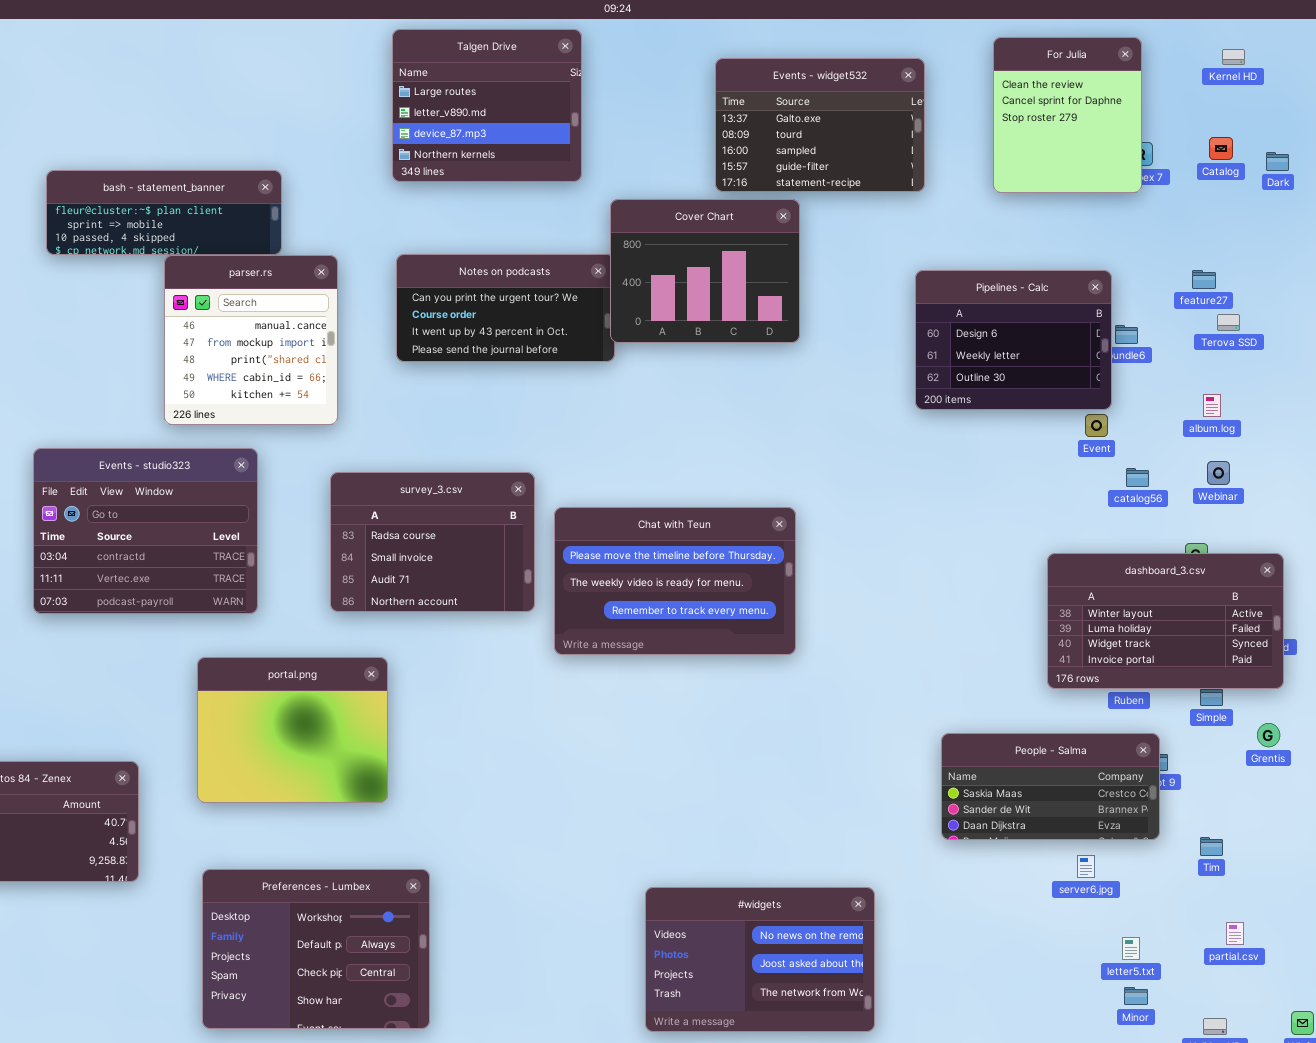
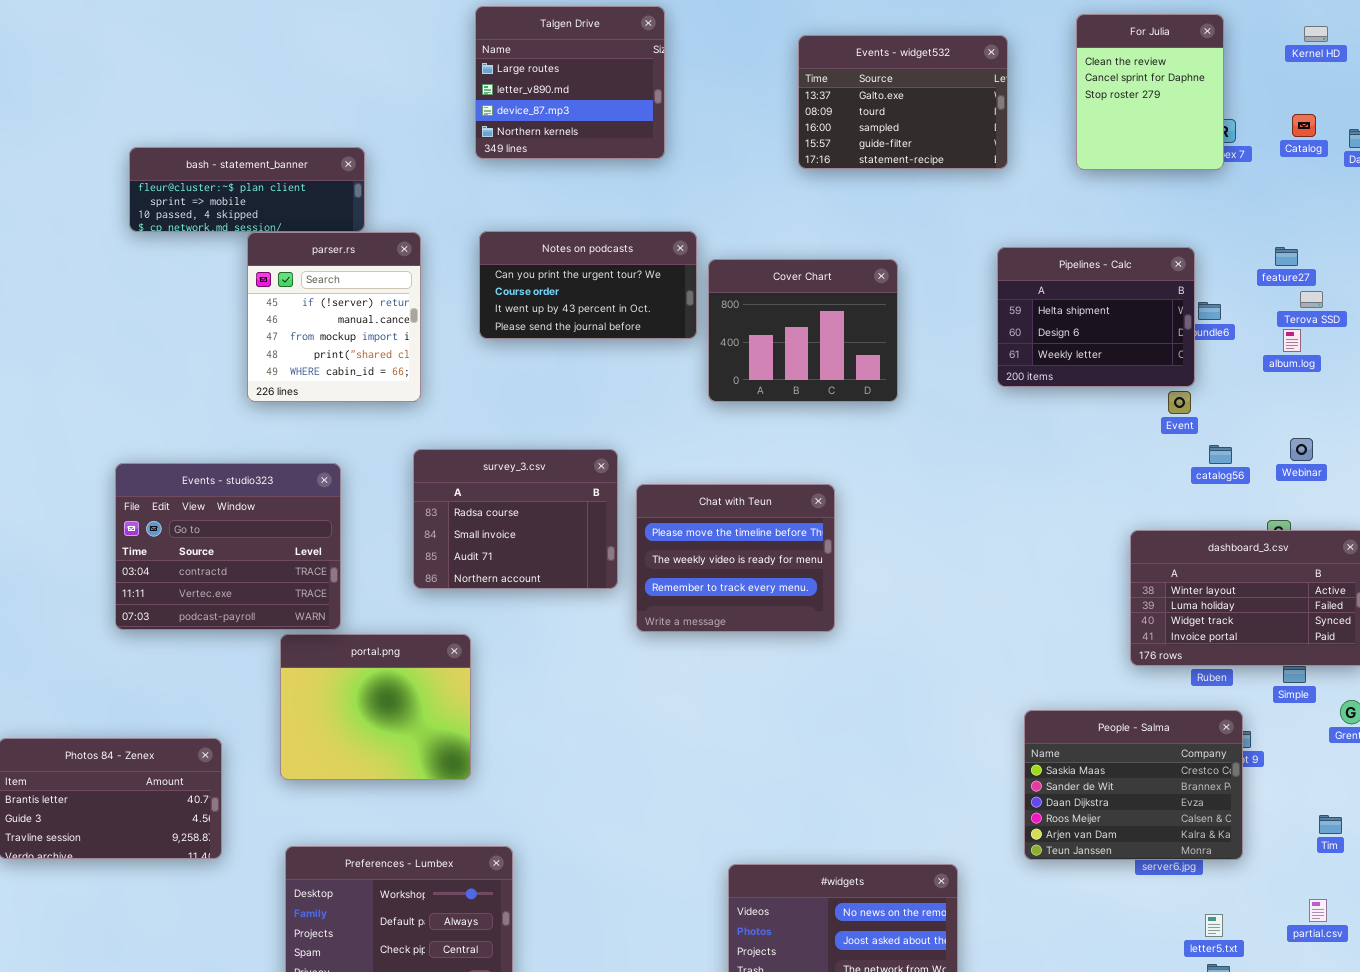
Cover Chart: [610,199,800,343] -> [708,259,898,402], moved
parser.rs: [164,255,338,425] -> [247,232,421,402], scrolled up 1 row
Pipelines - Calc: [915,270,1112,410] -> [997,247,1195,387], scrolled up 1 row
album.log: [1203,394,1221,417] -> [1283,329,1301,352], moved
Events - studio323: [33,448,258,614] -> [115,463,341,630], moved
Chat with Teun: [554,507,796,655] -> [636,484,835,632], resized
People - Salma: [941,733,1160,840] -> [1024,710,1243,860], resized
Tim: [1200,837,1223,856] -> [1319,815,1342,834], moved

